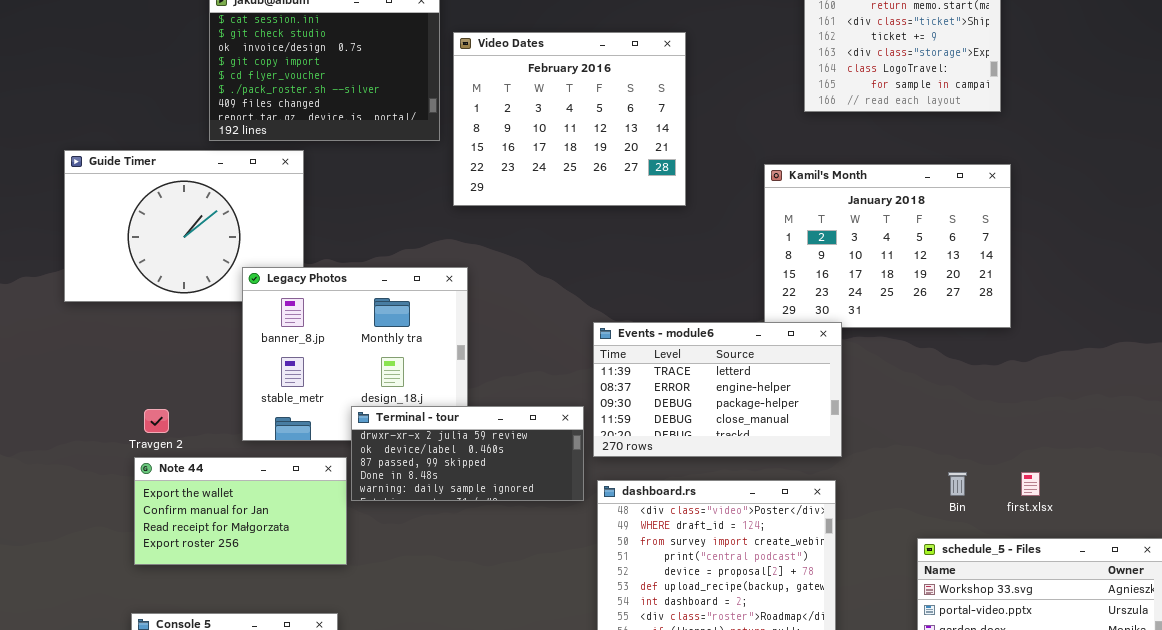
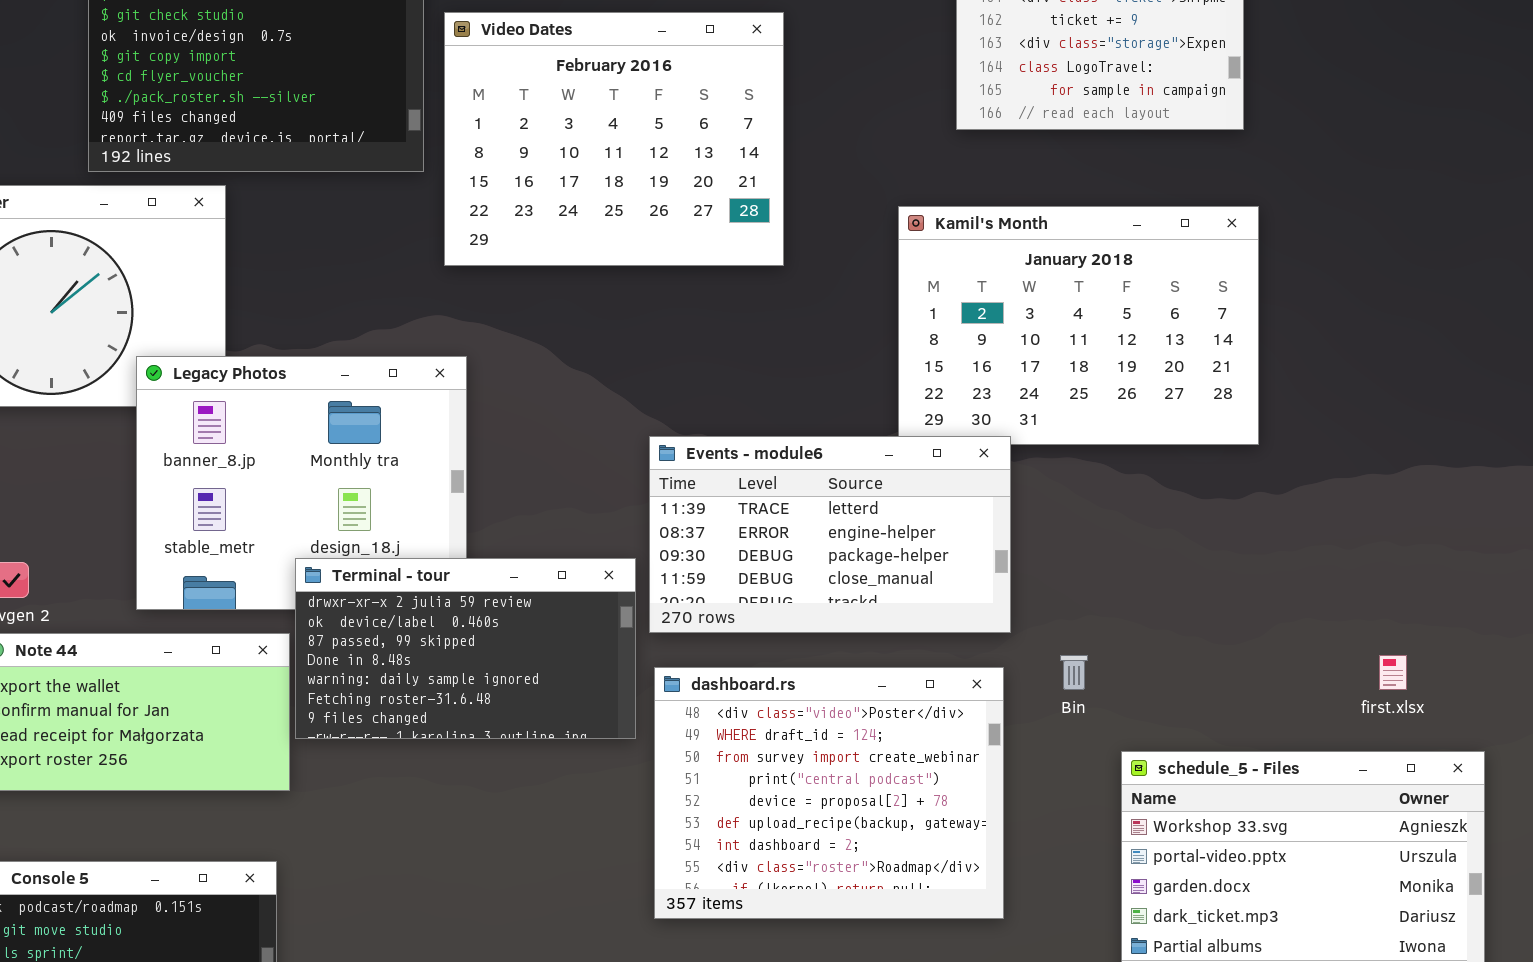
Terminal - tour: [351,406,584,501] -> [295,558,636,739], resized
Bin: [948,472,967,496] -> [1060,655,1088,690], moved
first.xlsx: [1021,472,1040,496] -> [1379,655,1407,690], moved

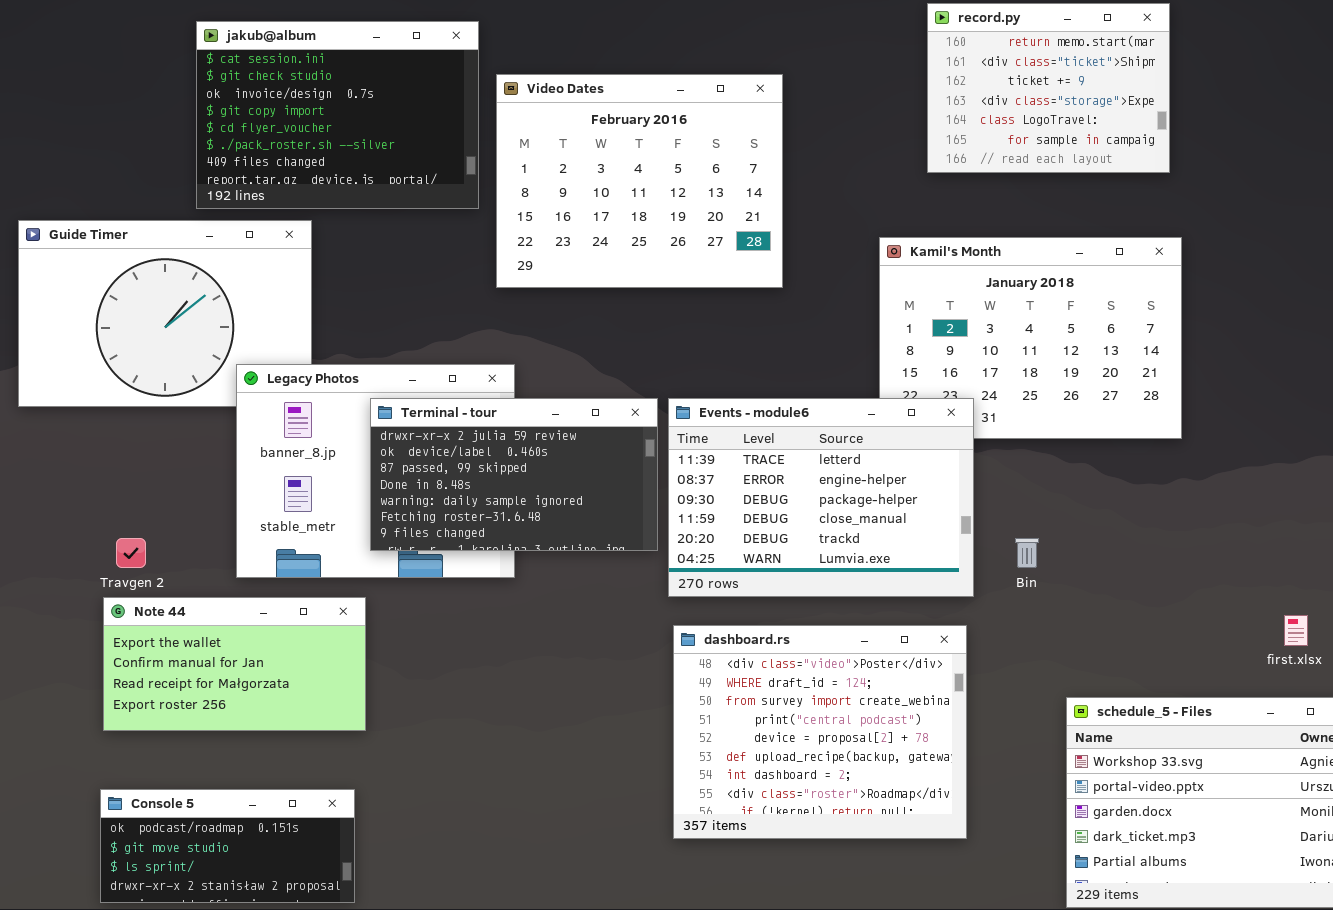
Events - module6: [649,436,1011,633] -> [668,398,974,597], resized
Terminal - tour: [295,558,636,739] -> [370,398,658,551], moved
Bin: [1060,655,1088,690] -> [1015,538,1039,568], moved

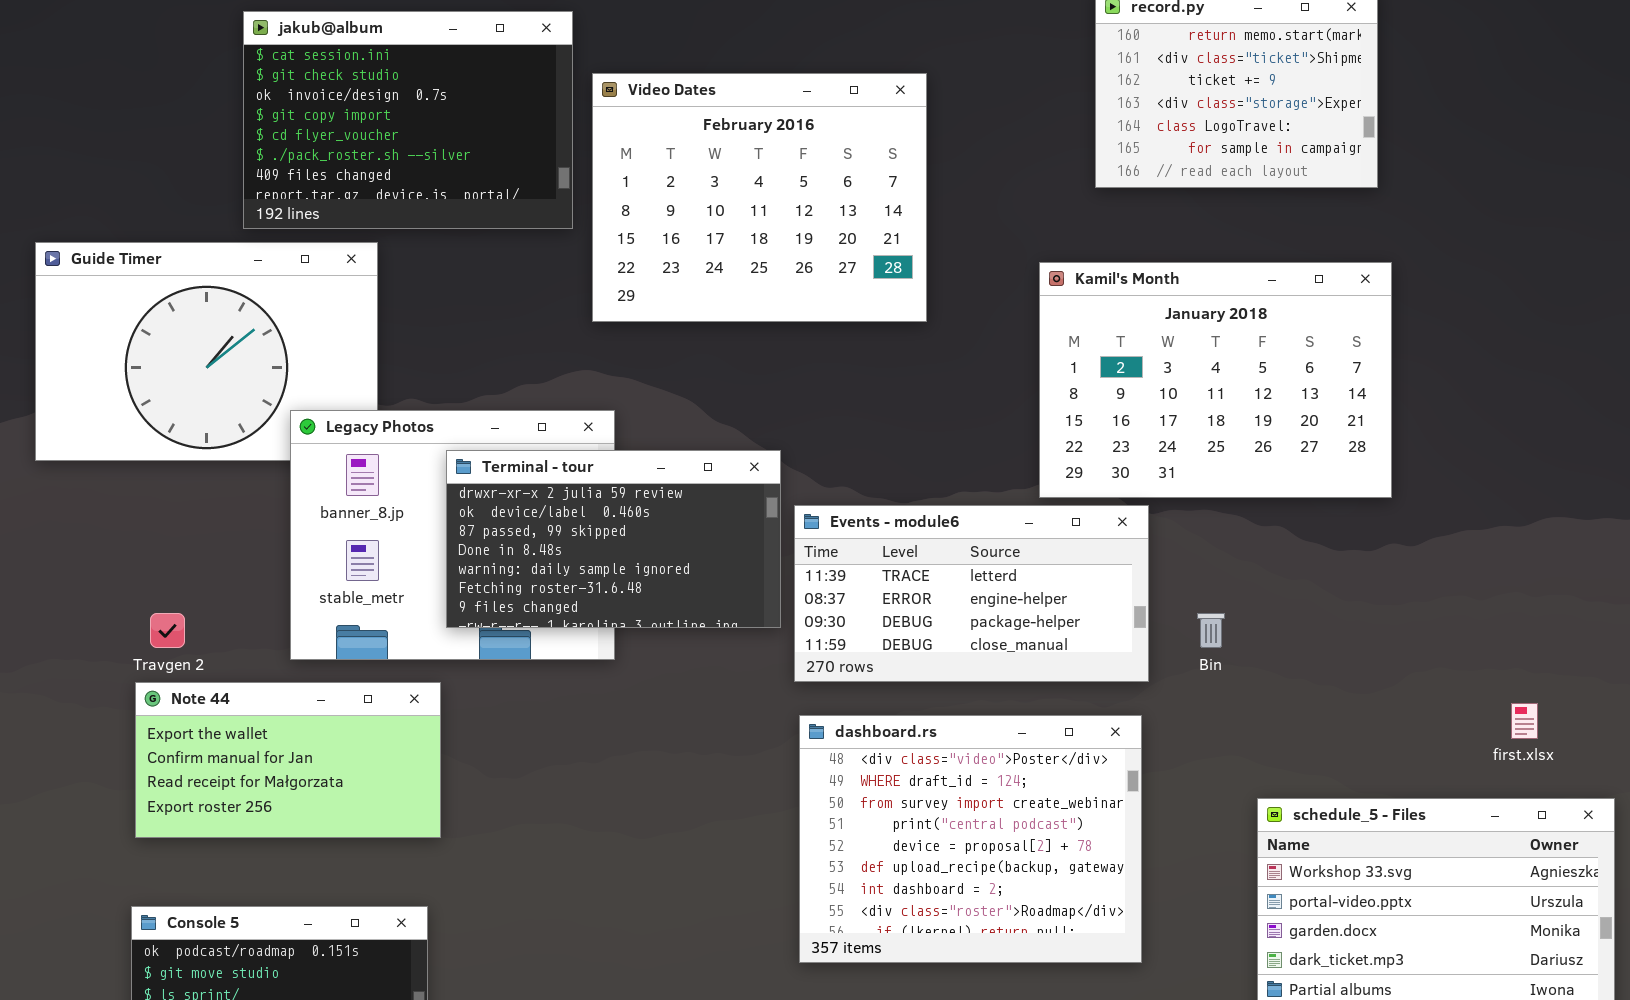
Events - module6: [668,398,974,597] -> [794,505,1149,682], resized

